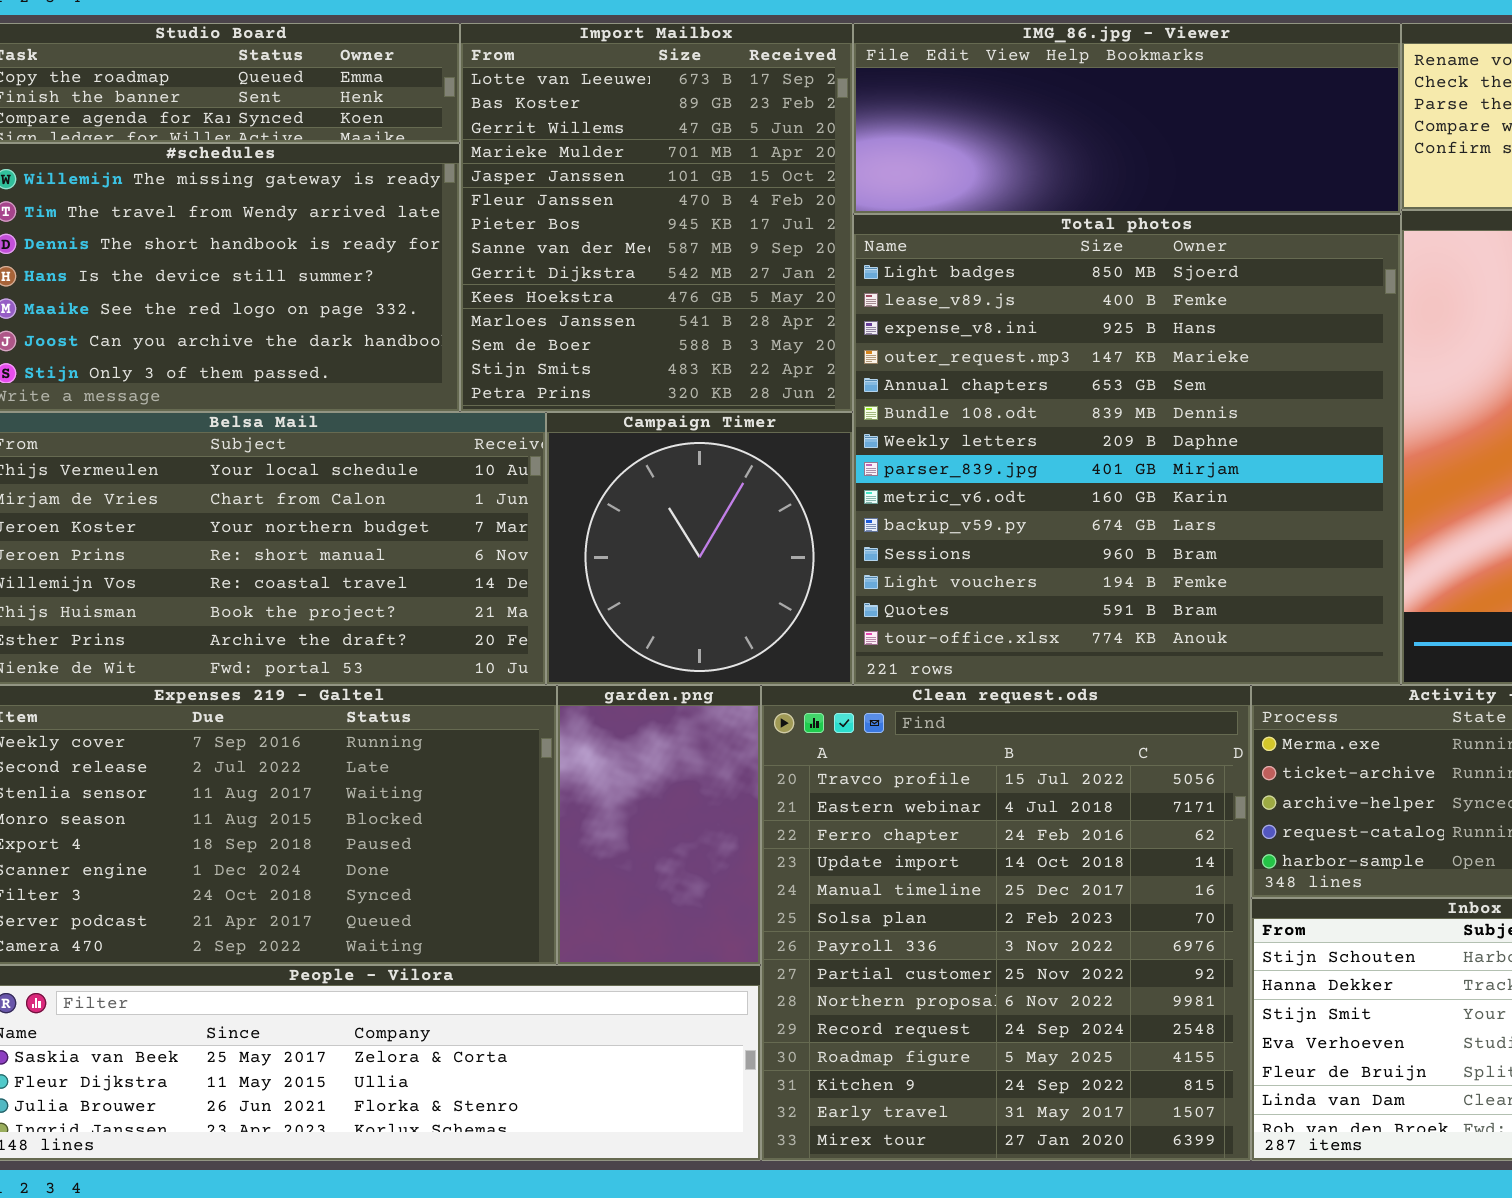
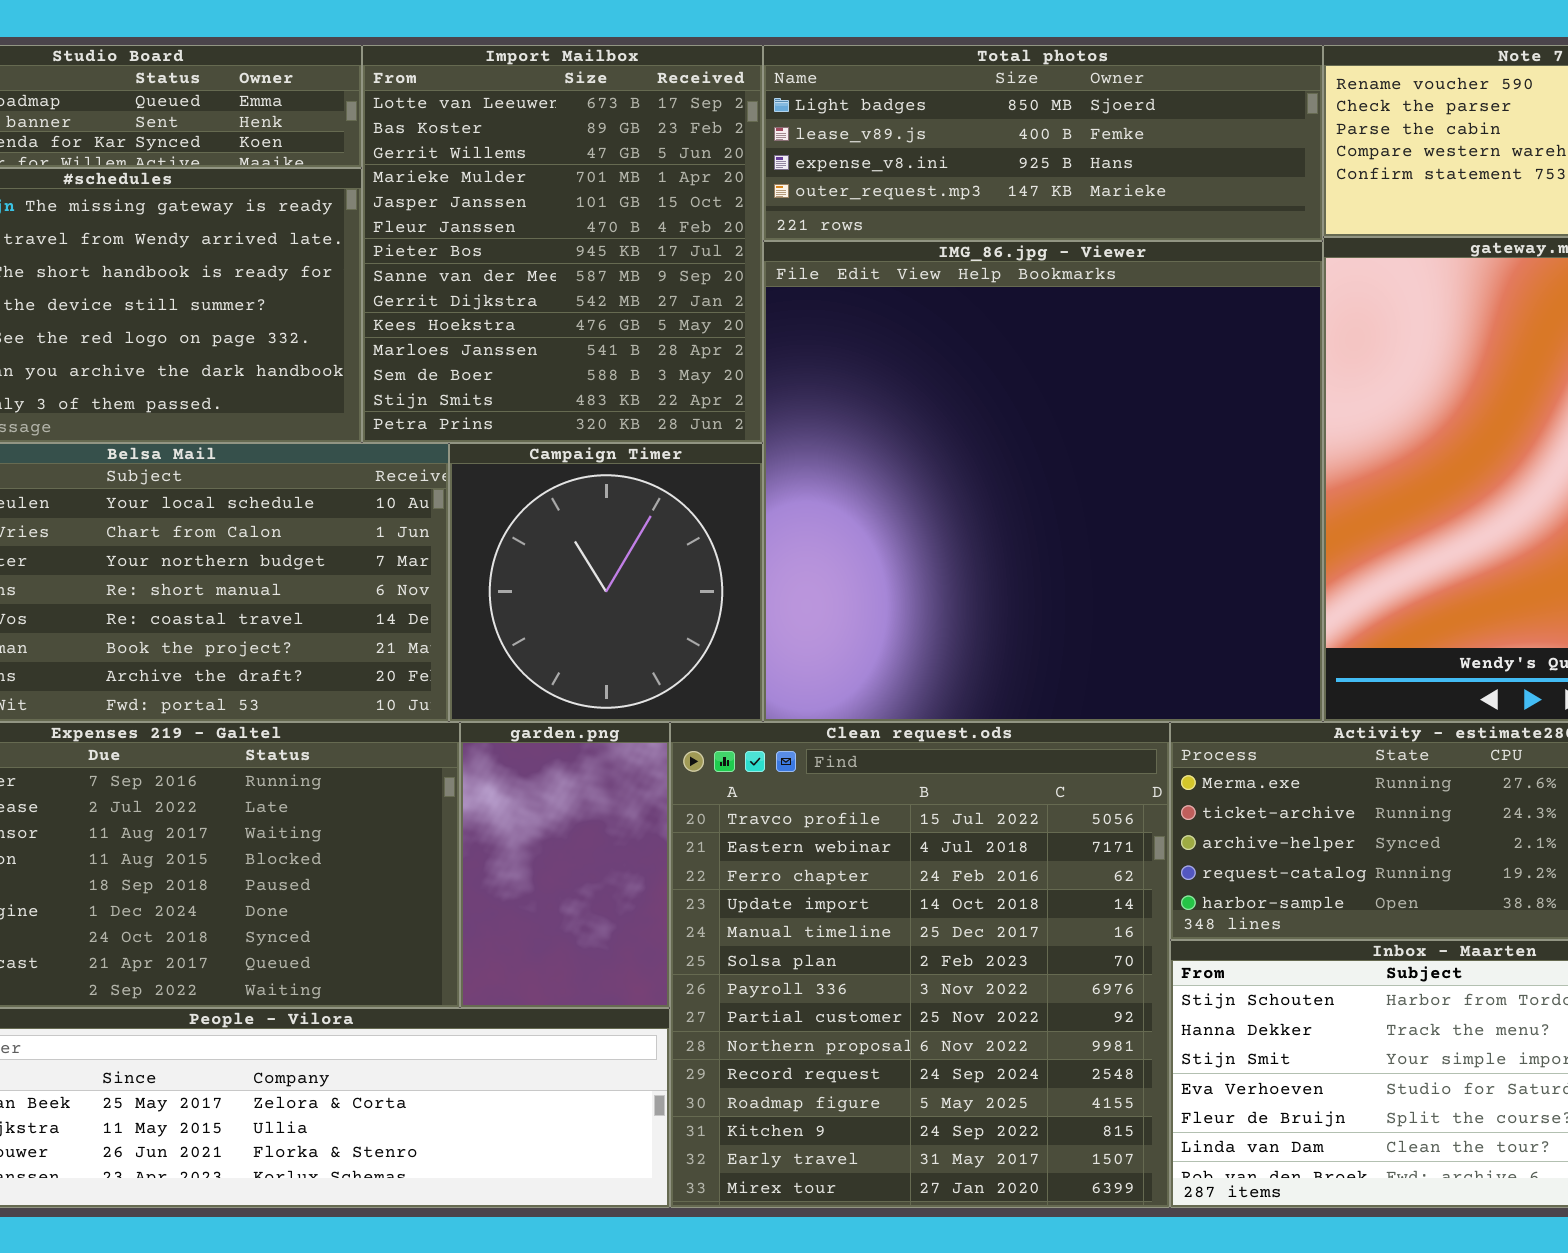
IMG_86.jpg - Viewer: [853,23,1401,214] -> [763,241,1323,722], moved, resized
Total photos: [853,214,1401,685] -> [763,45,1323,241], moved, resized

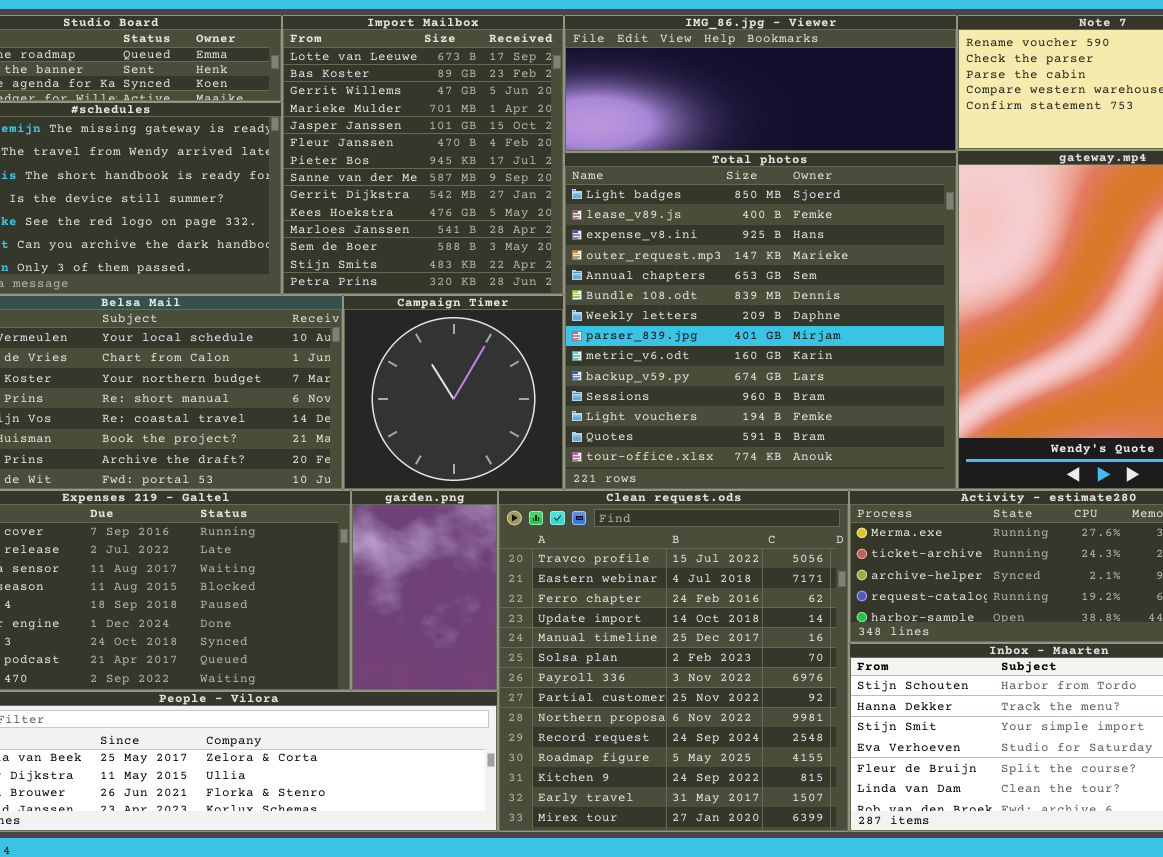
Total photos: [763,45,1323,241] -> [564,152,957,490], moved, resized
IMG_86.jpg - Viewer: [763,241,1323,722] -> [564,15,957,152], moved, resized

